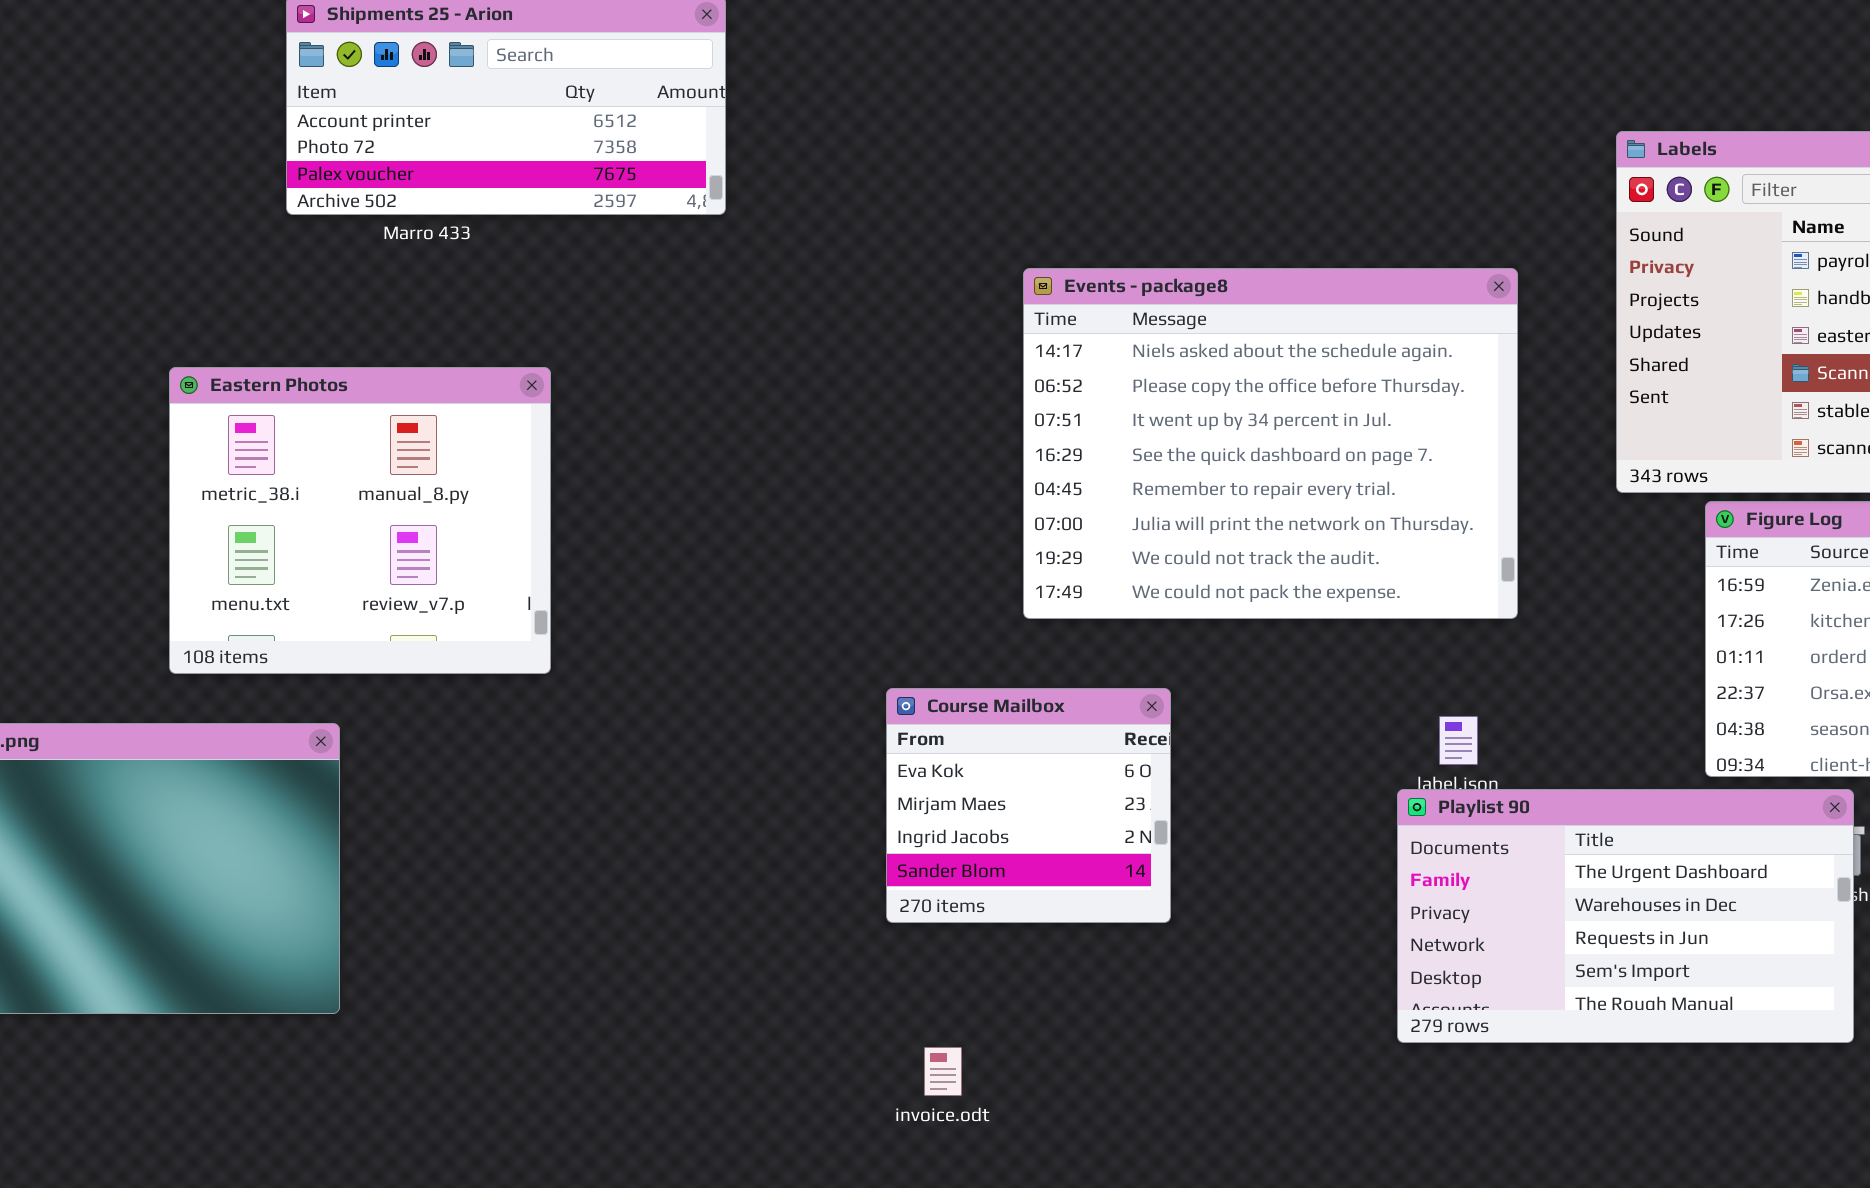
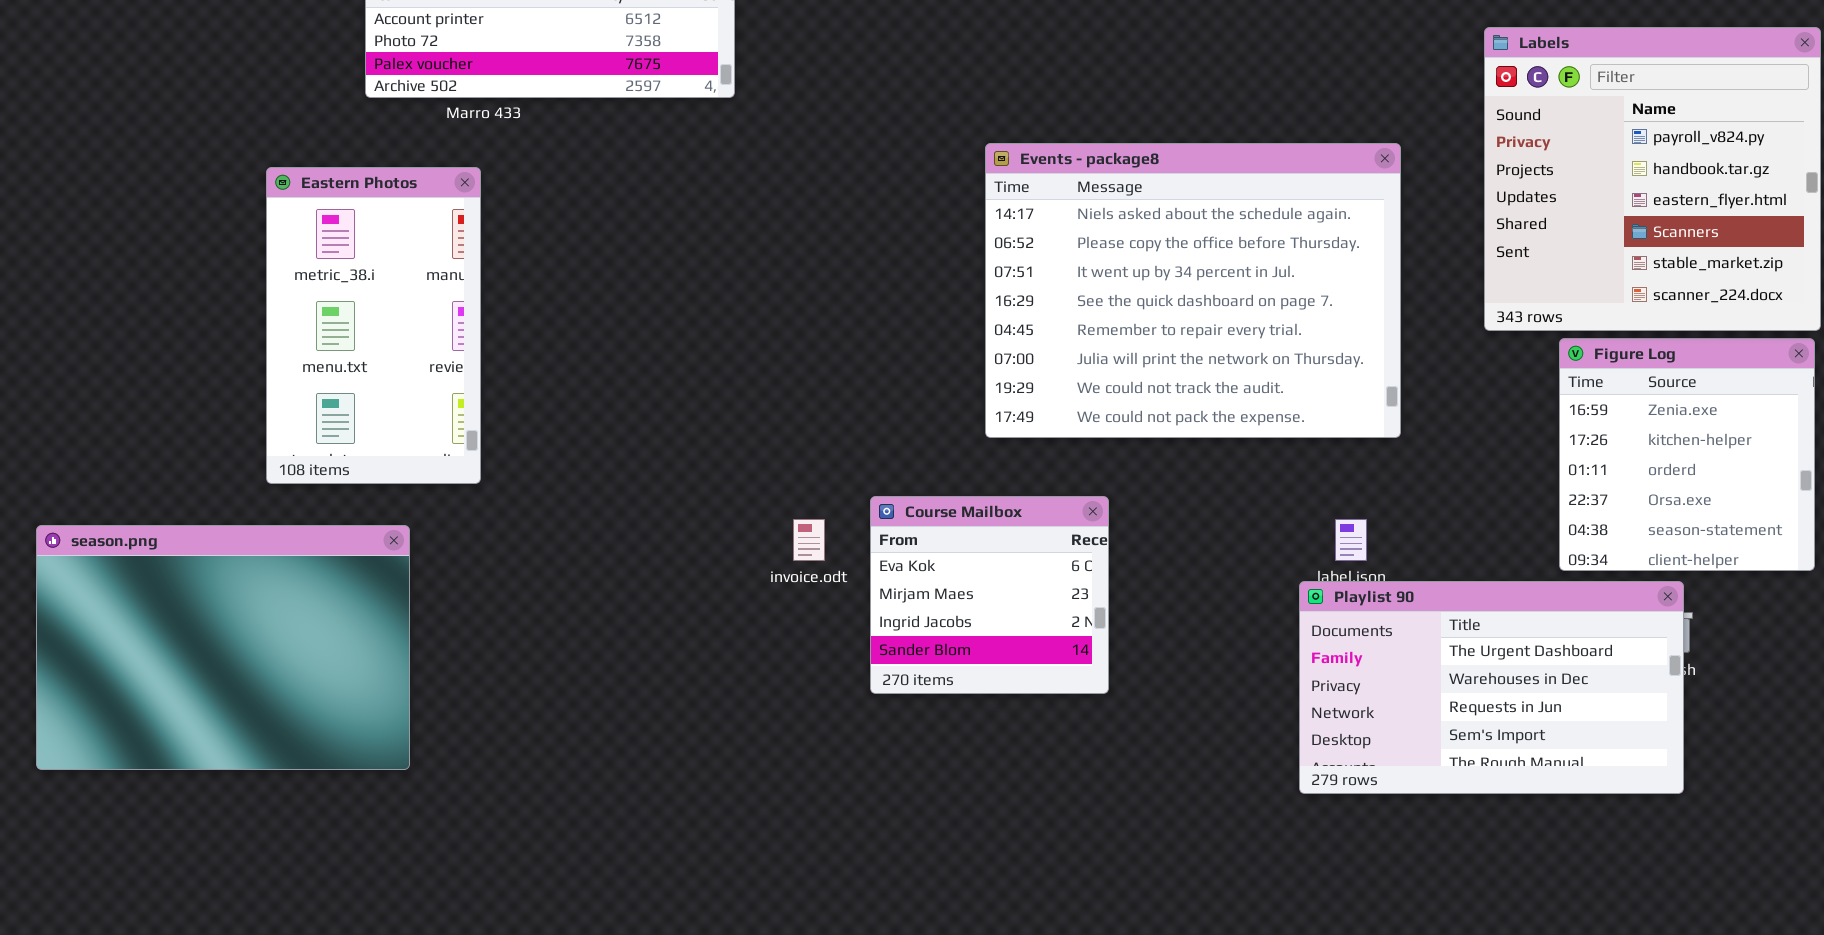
Eastern Photos: [169,367,551,674] -> [266,167,481,484], resized
invoice.odt: [924,1047,962,1096] -> [793,519,825,561], moved

